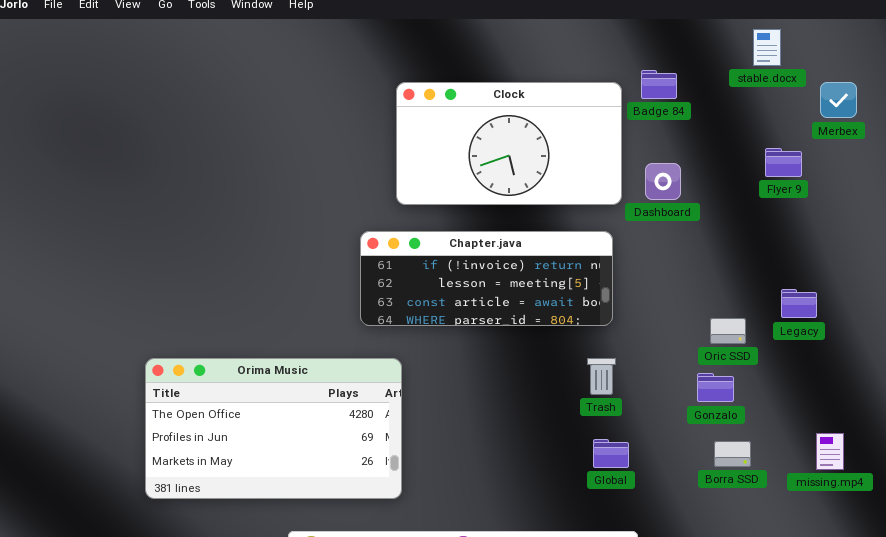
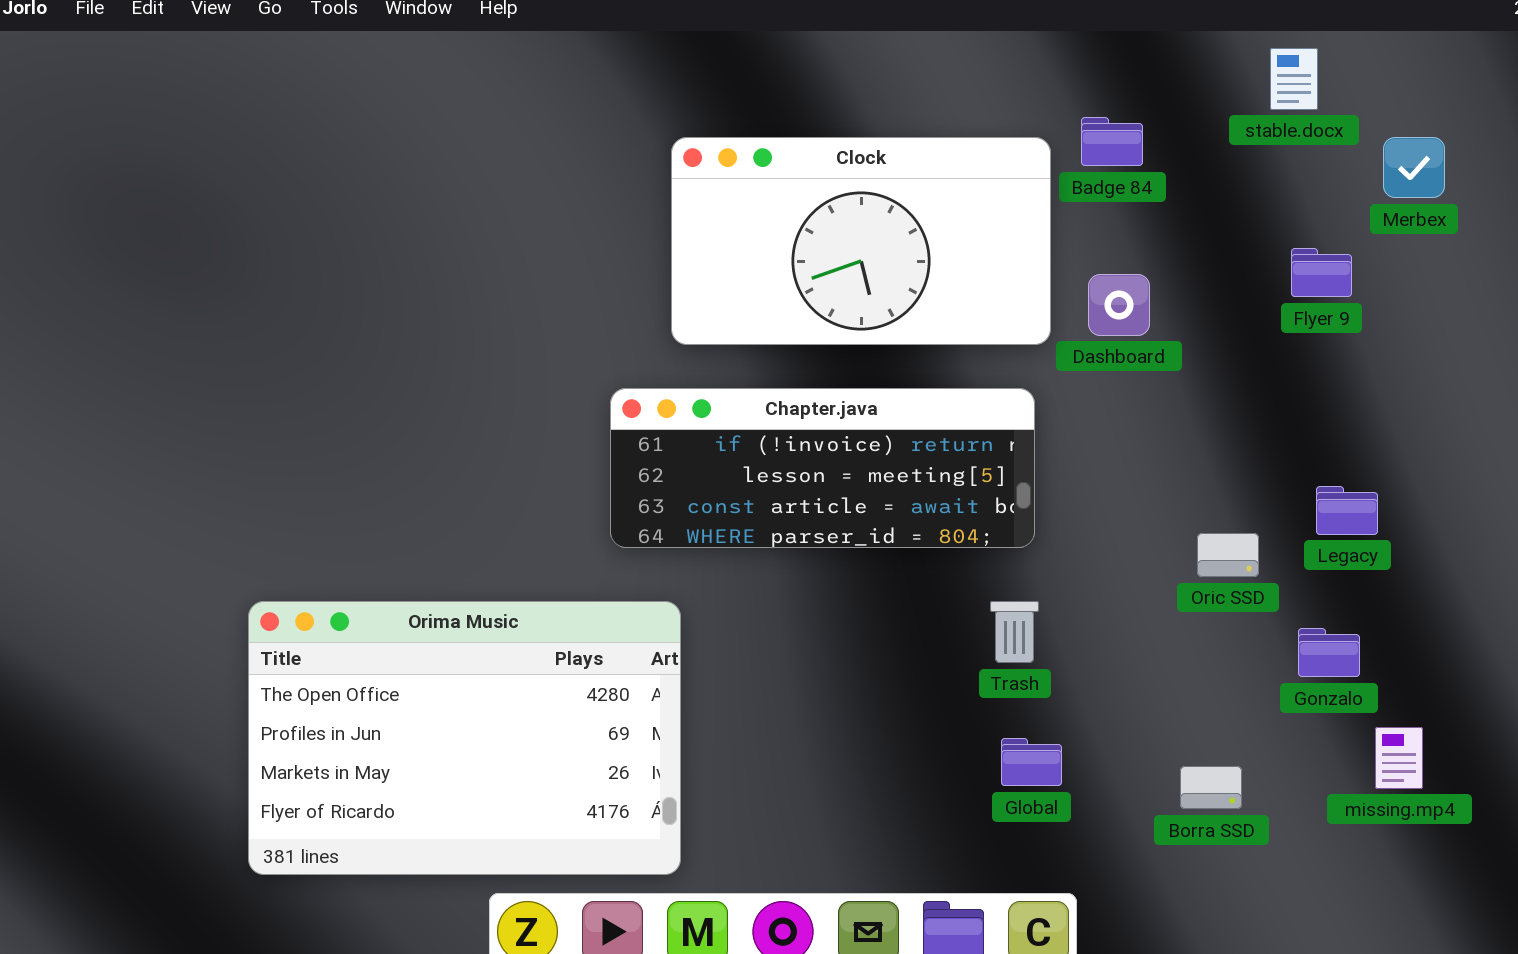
Orima Music: [145,358,402,499] -> [248,601,681,875], resized
Gonzalo: [697,373,734,402] -> [1298,628,1360,677], moved
Borra SSD: [714,441,751,467] -> [1180,766,1242,809], moved

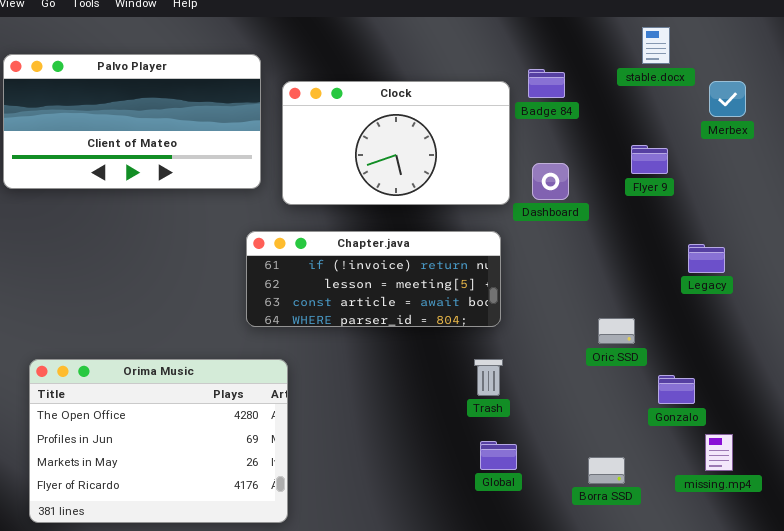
Palvo Player: none -> [3,54,261,189], opened
Flyer 9: [1291,248,1352,297] -> [631,145,668,174], moved
Legacy: [1316,486,1378,535] -> [688,244,725,273], moved

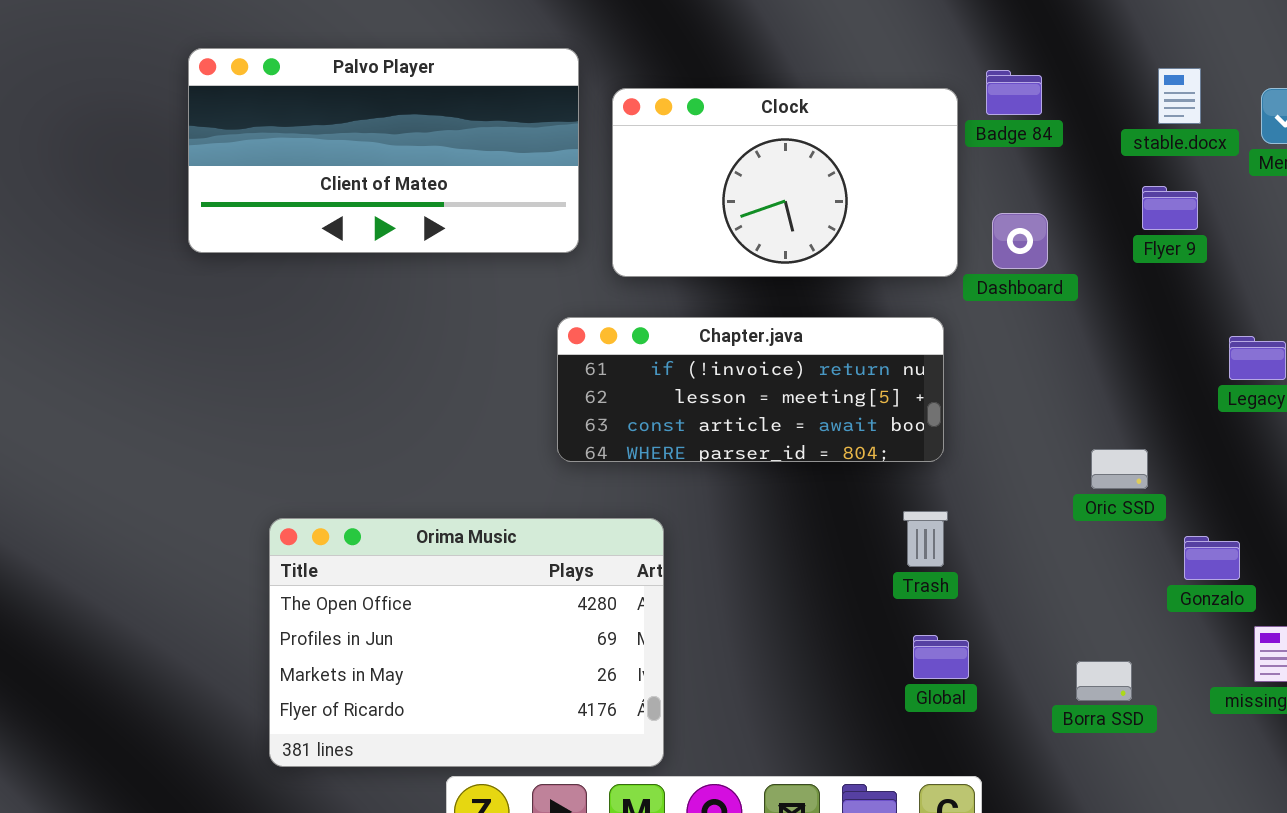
stable.docx: [642,27,670,64] -> [1158,68,1201,124], moved
Orima Music: [29,359,288,523] -> [269,518,664,767], moved

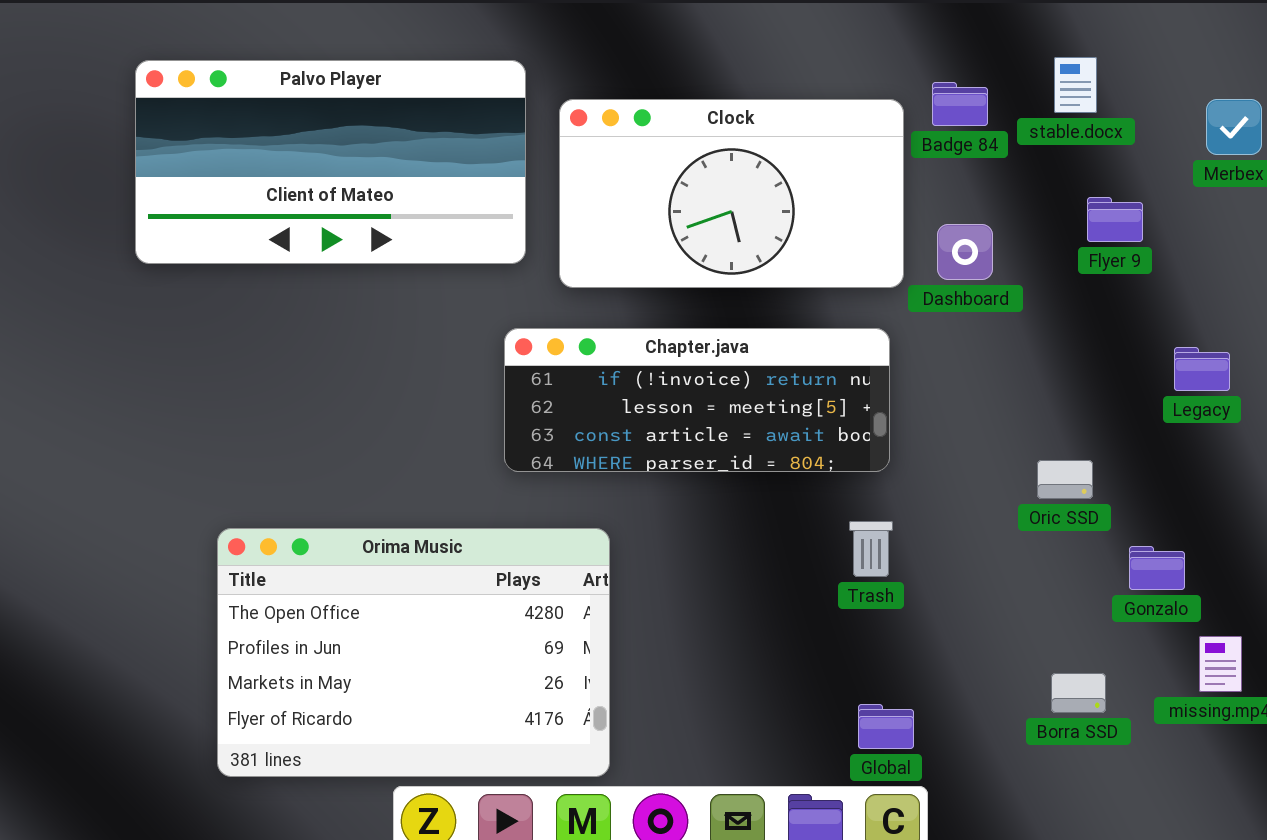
stable.docx: [1158,68,1201,124] -> [1054,57,1097,113], moved
Global: [913,635,969,679] -> [858,704,914,749], moved
Borra SSD: [1076,661,1132,701] -> [1051,673,1106,713], moved

